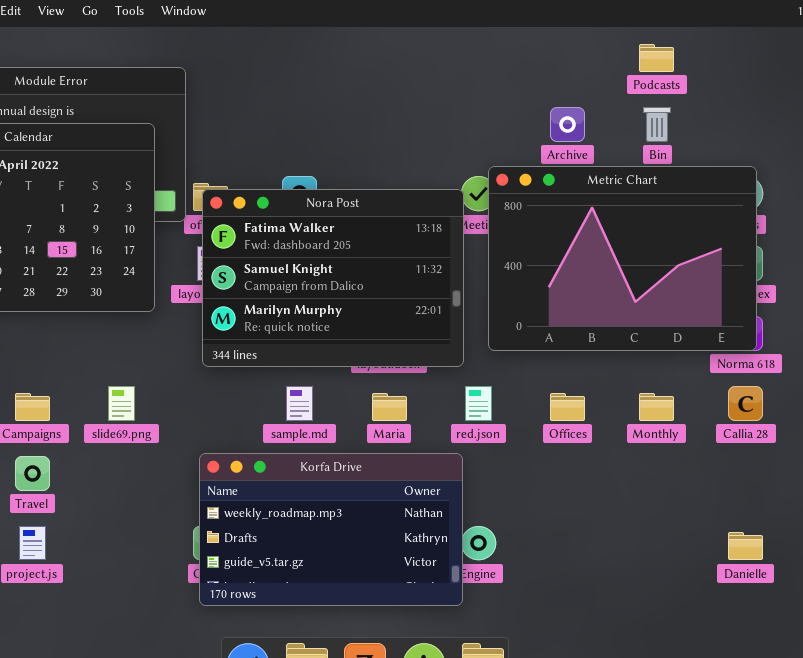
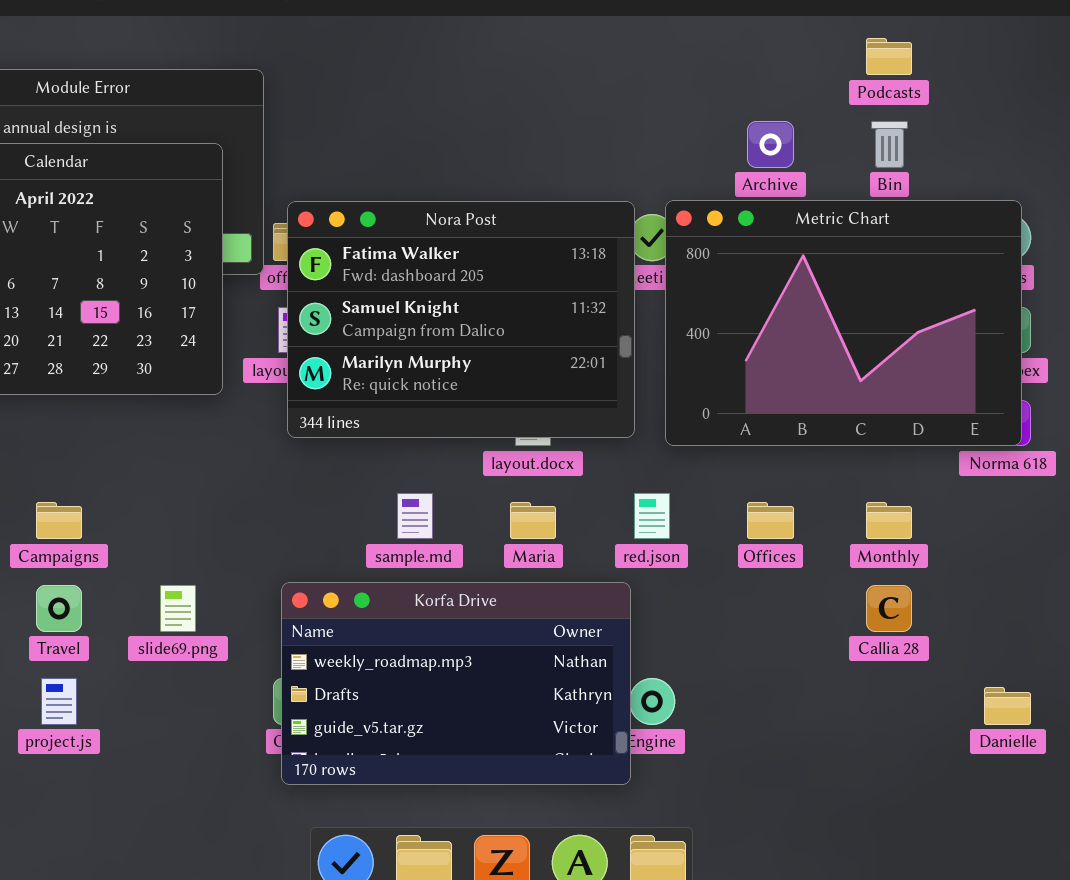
Nora Post: [202,189,464,367] -> [287,201,635,438], moved
slide69.png: [108,386,135,421] -> [160,585,196,632], moved
Callia 28: [728,386,763,421] -> [866,585,912,632], moved

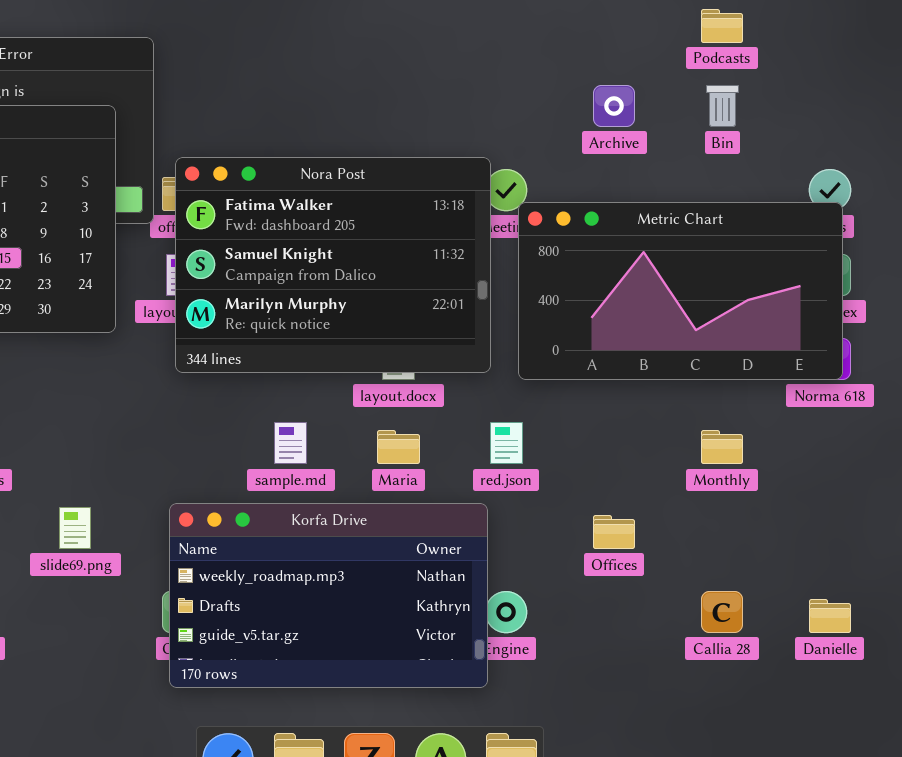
Metric Chart: [665,200,1022,446] -> [518,202,843,380], resized
Offices: [747,502,794,539] -> [593,515,635,549], moved
Callia 28: [866,585,912,632] -> [701,591,743,633], moved

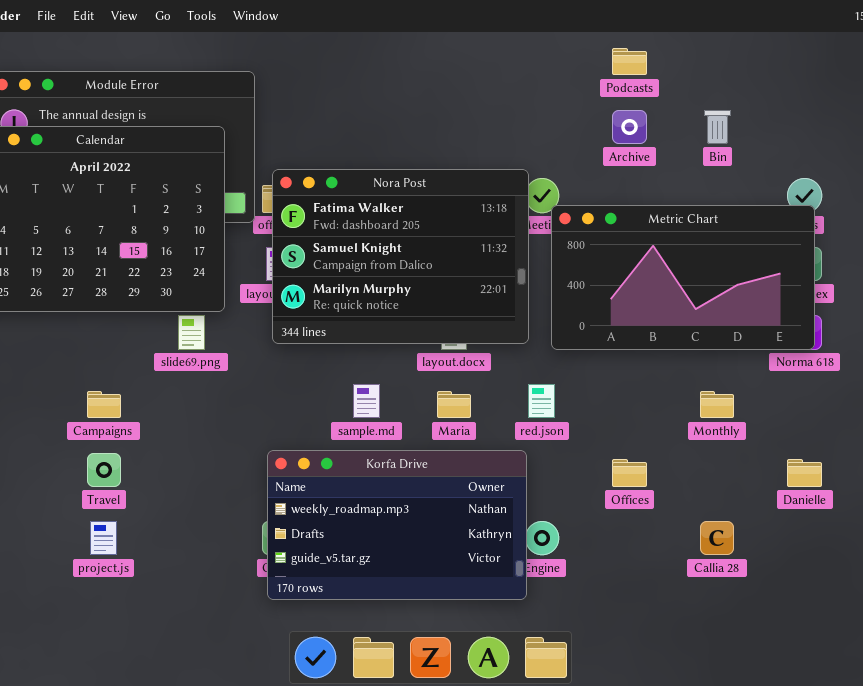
Podcasts: [701,9,743,43] -> [612,48,647,75], moved
slide69.png: [59,507,91,549] -> [178,315,205,350], moved
Danielle: [809,599,851,633] -> [787,459,822,487], moved

